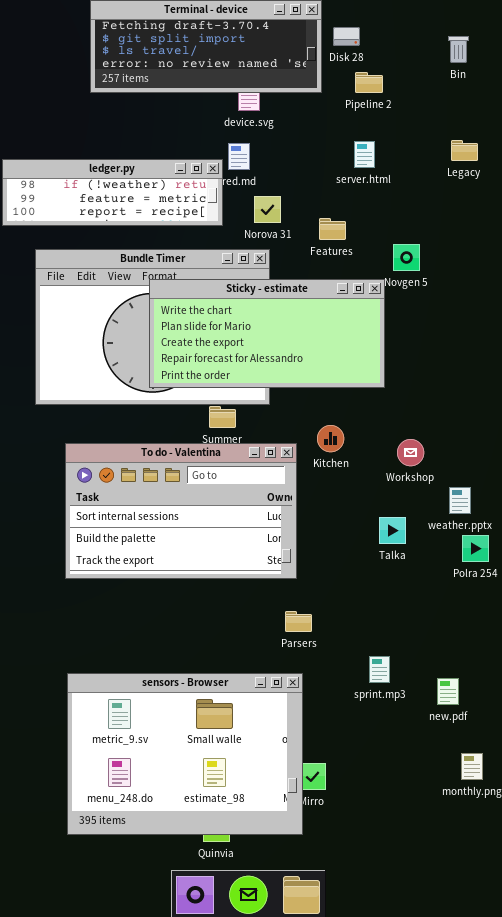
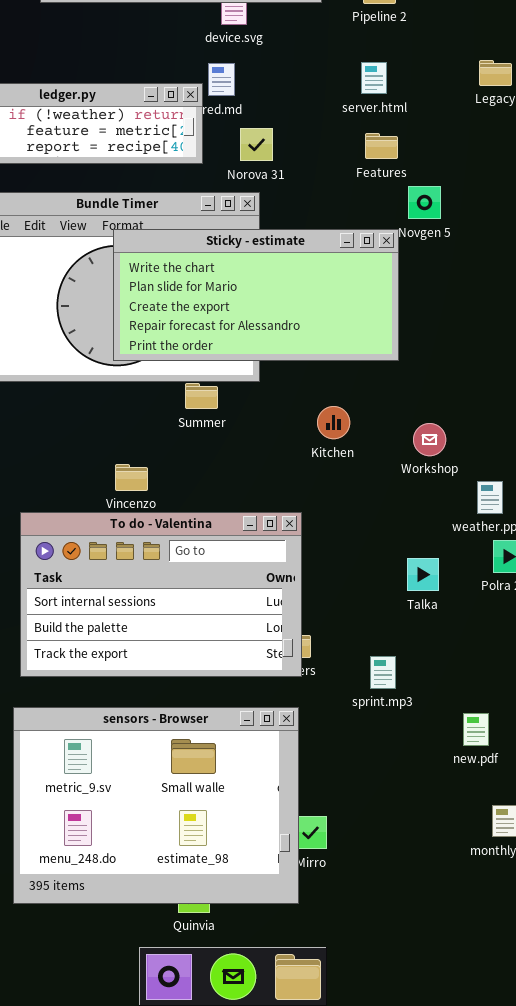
Features: [319,218,346,240] -> [365,133,398,159], moved
To do - Valentina: [65,443,297,579] -> [20,512,302,677], moved
Talka: [379,517,406,544] -> [407,558,439,591], moved
sprint.mp3: [369,656,390,683] -> [370,656,396,689], moved

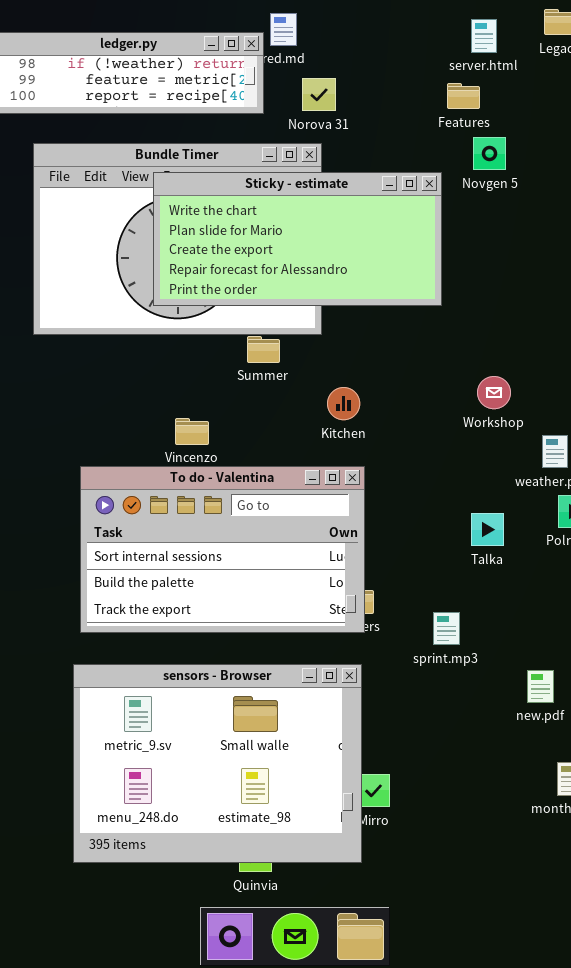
server.html: [361,62,387,94] -> [471,19,497,53], moved
Features: [365,133,398,159] -> [447,83,480,109], moved
Sticky - estimate: [113,229,399,361] -> [153,172,442,306], moved
Kitchen: [317,406,350,439] -> [327,387,360,420], moved

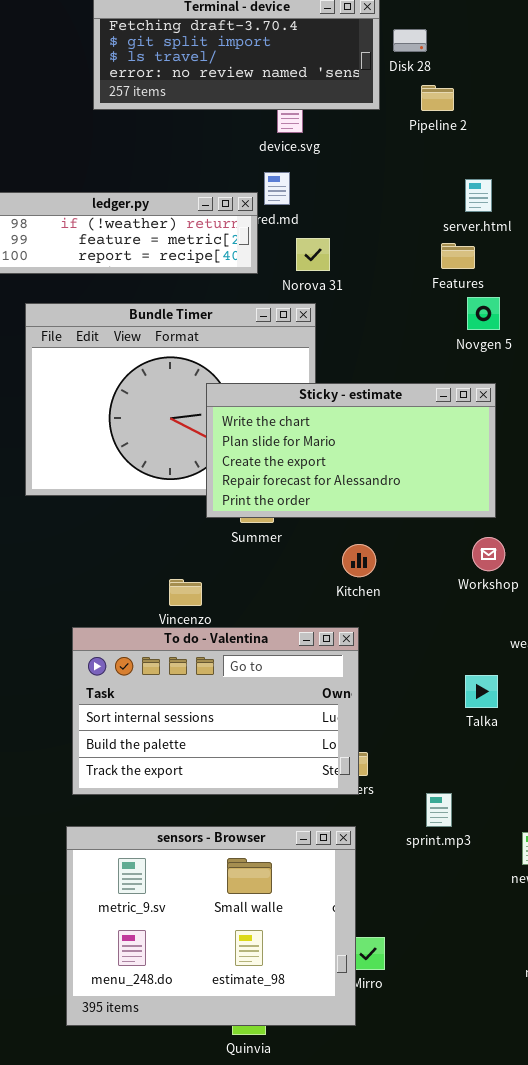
Sticky - estimate: [153,172,442,306] -> [206,383,496,518], moved
Kitchen: [327,387,360,420] -> [342,544,376,577], moved
sprint.mp3: [433,612,460,645] -> [426,793,452,827], moved

